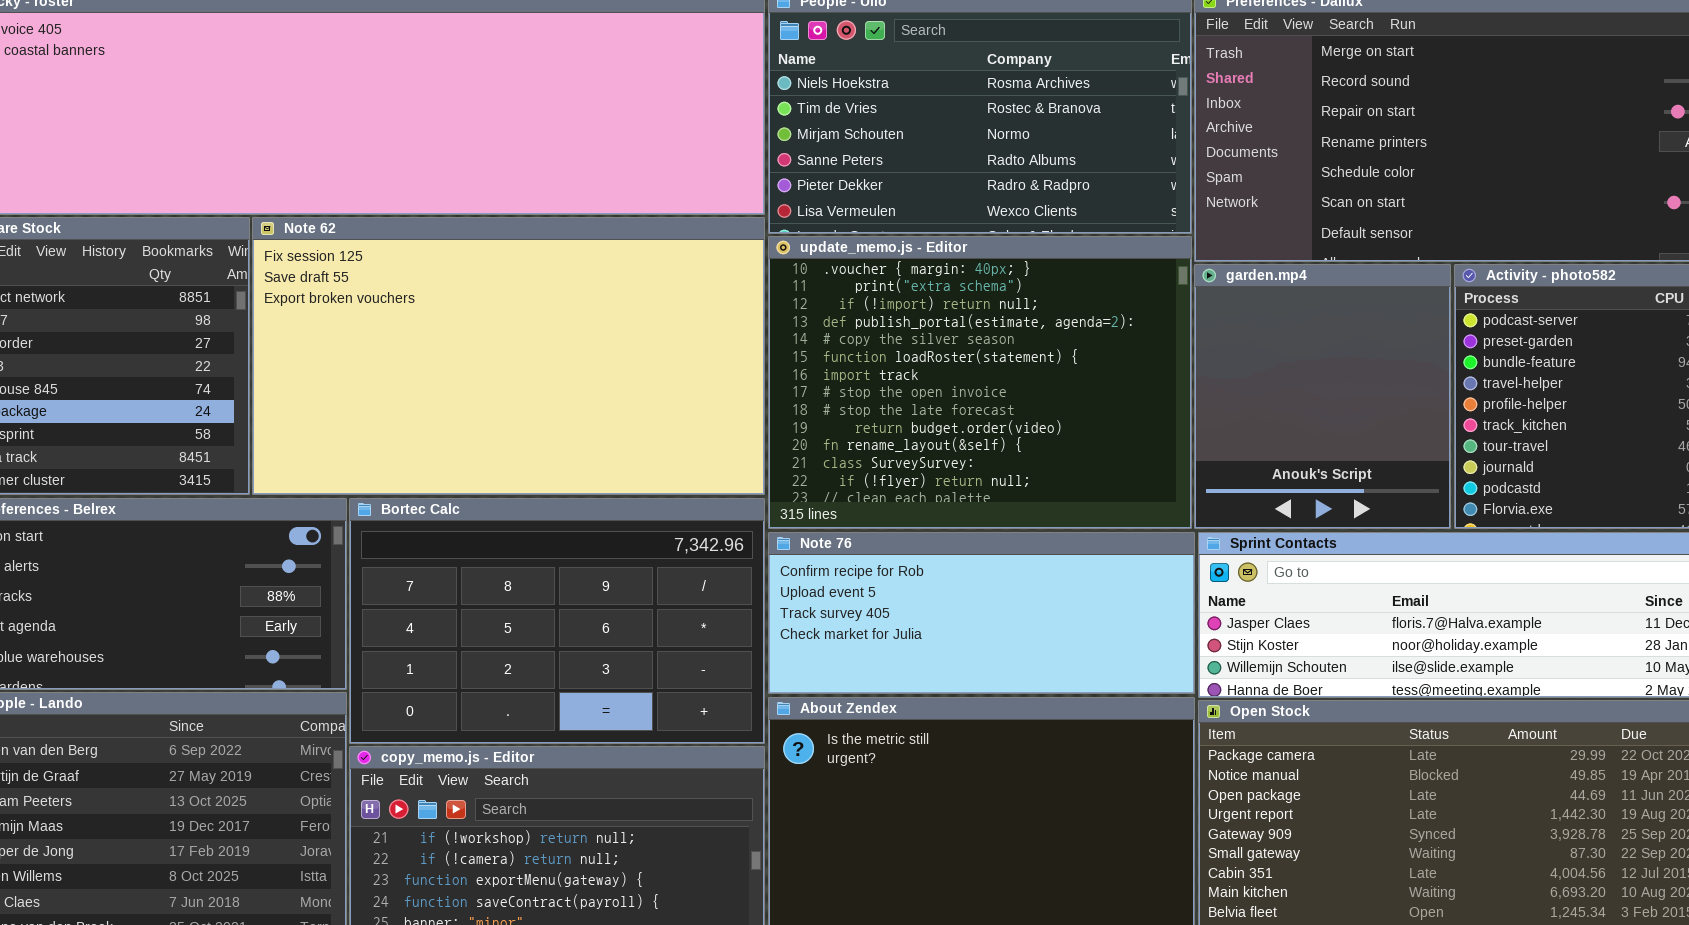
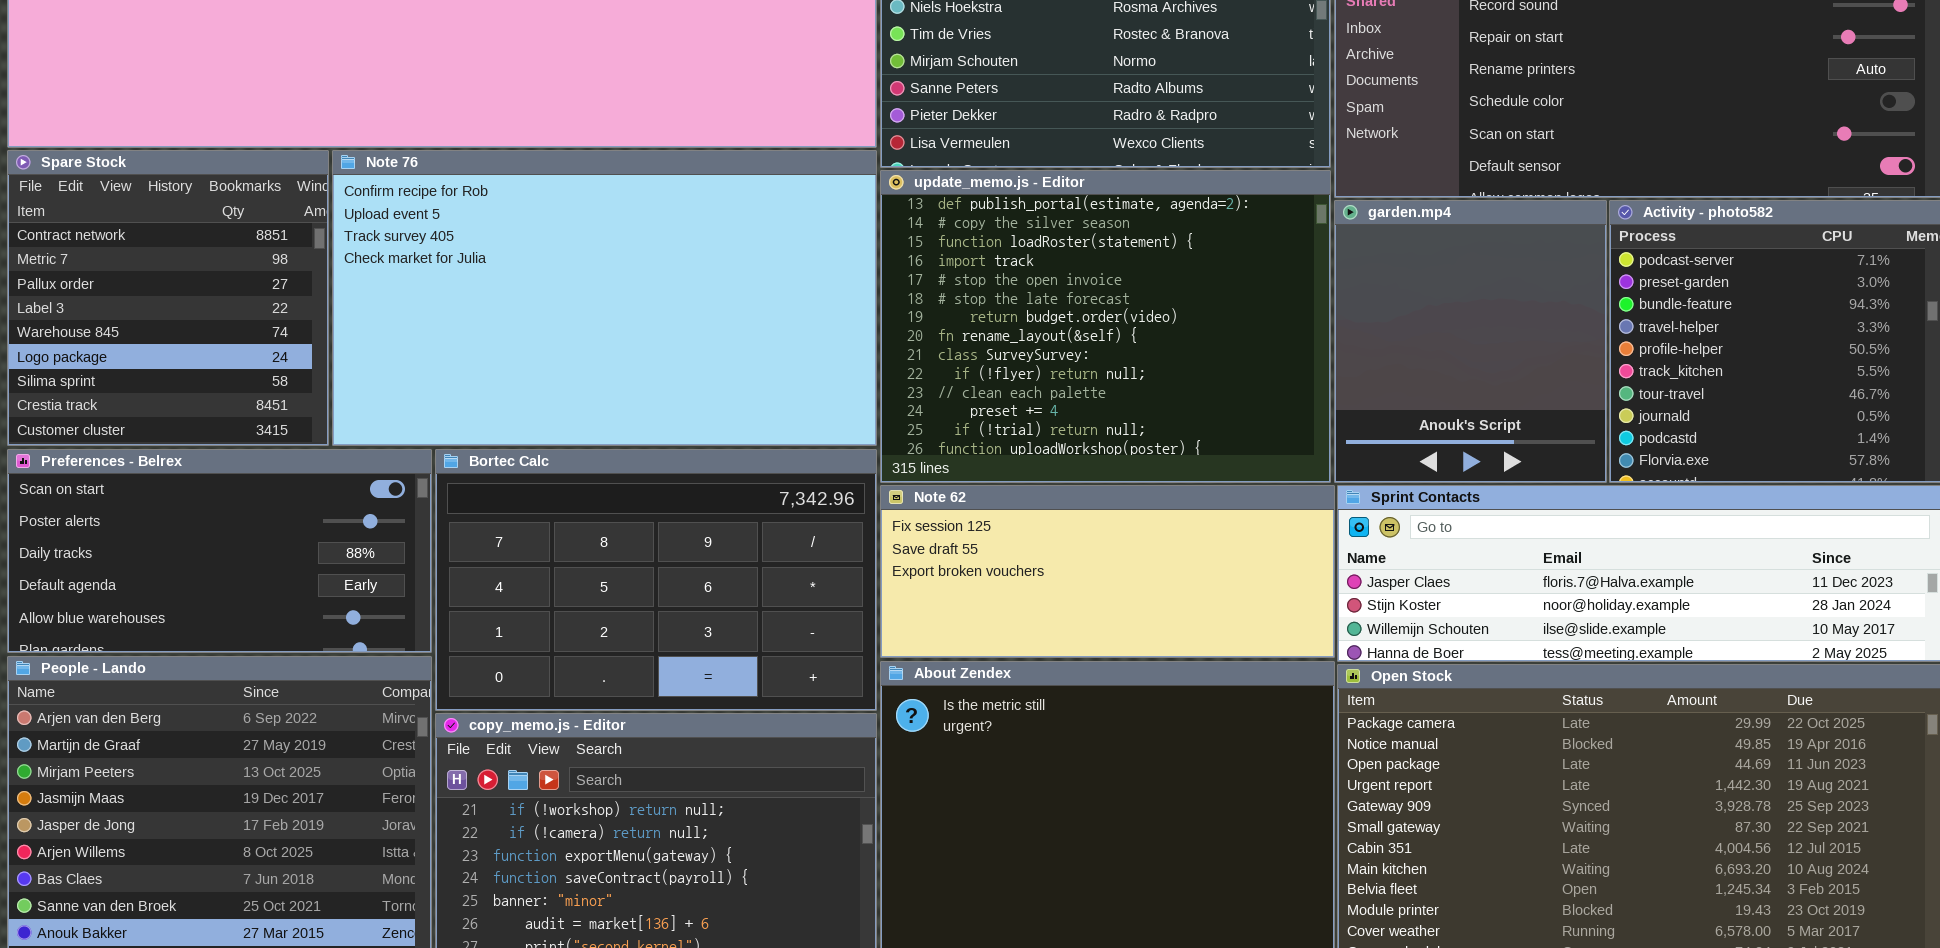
Note 62: [252,217,765,495] -> [880,485,1335,658], moved, resized
update_memo.js - Editor: [768,236,1192,529] -> [880,170,1331,483], scrolled down 3 rows
Note 76: [768,532,1195,694] -> [332,150,877,446], moved, resized

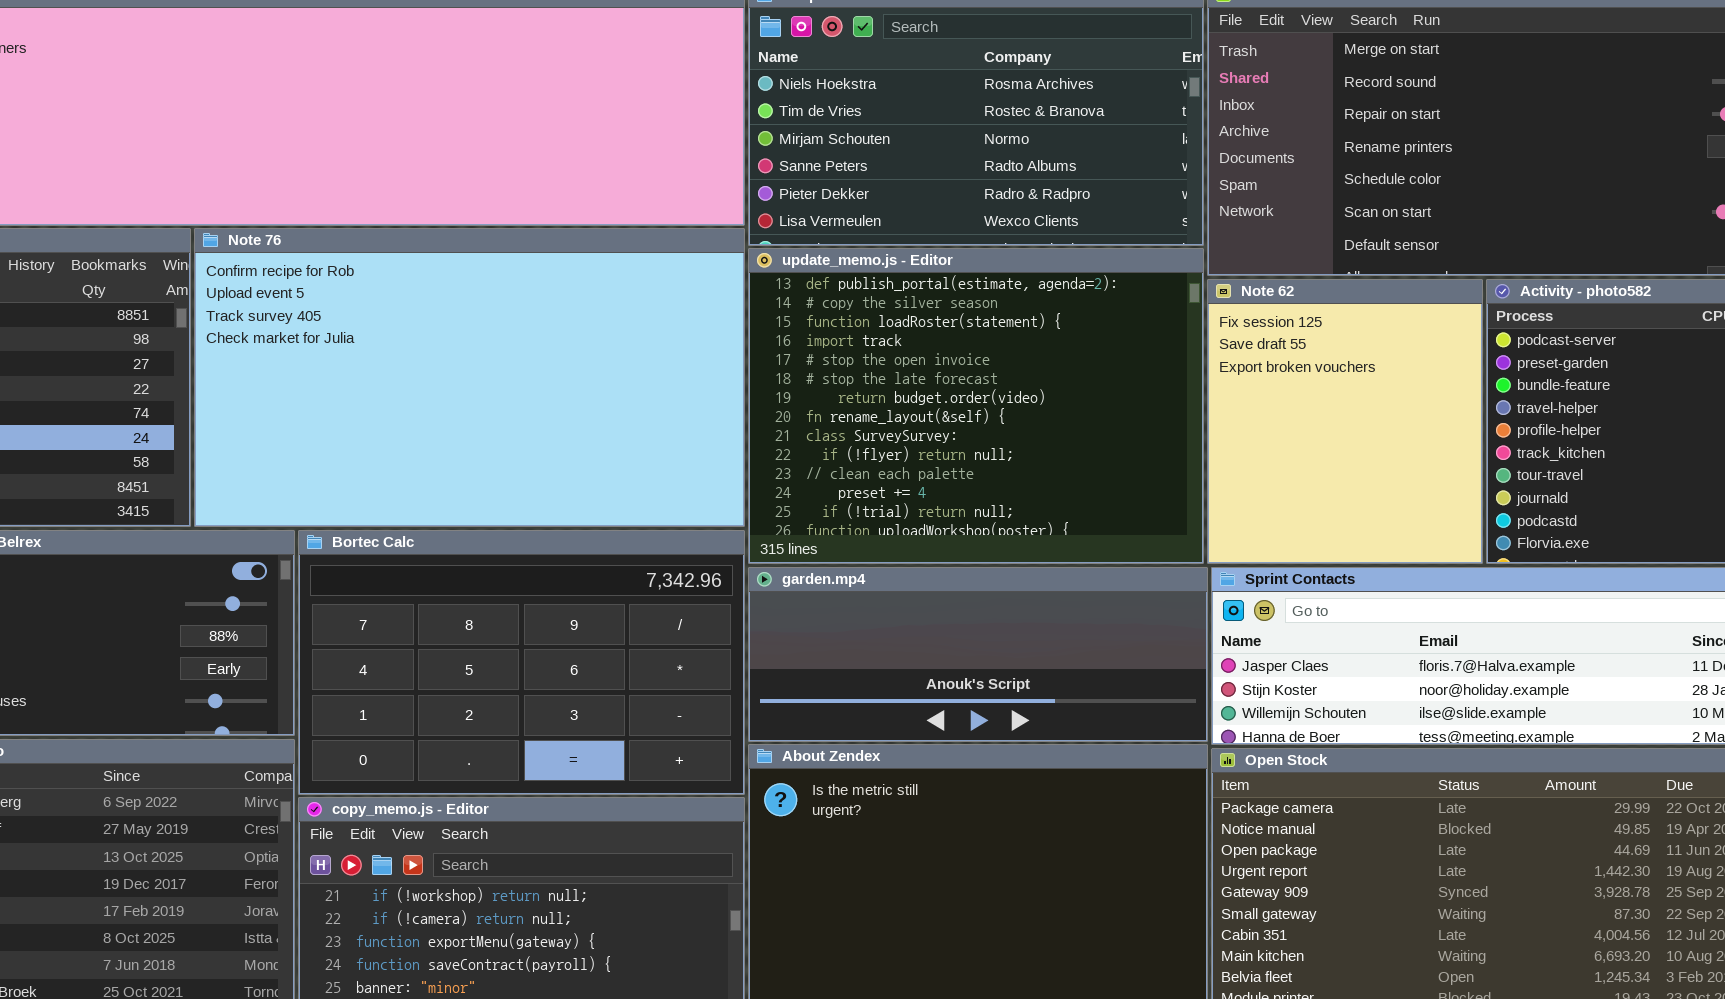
garden.mp4: [1334,200,1607,483] -> [748,567,1208,742], moved, resized
Note 62: [880,485,1335,658] -> [1207,279,1483,564], moved, resized

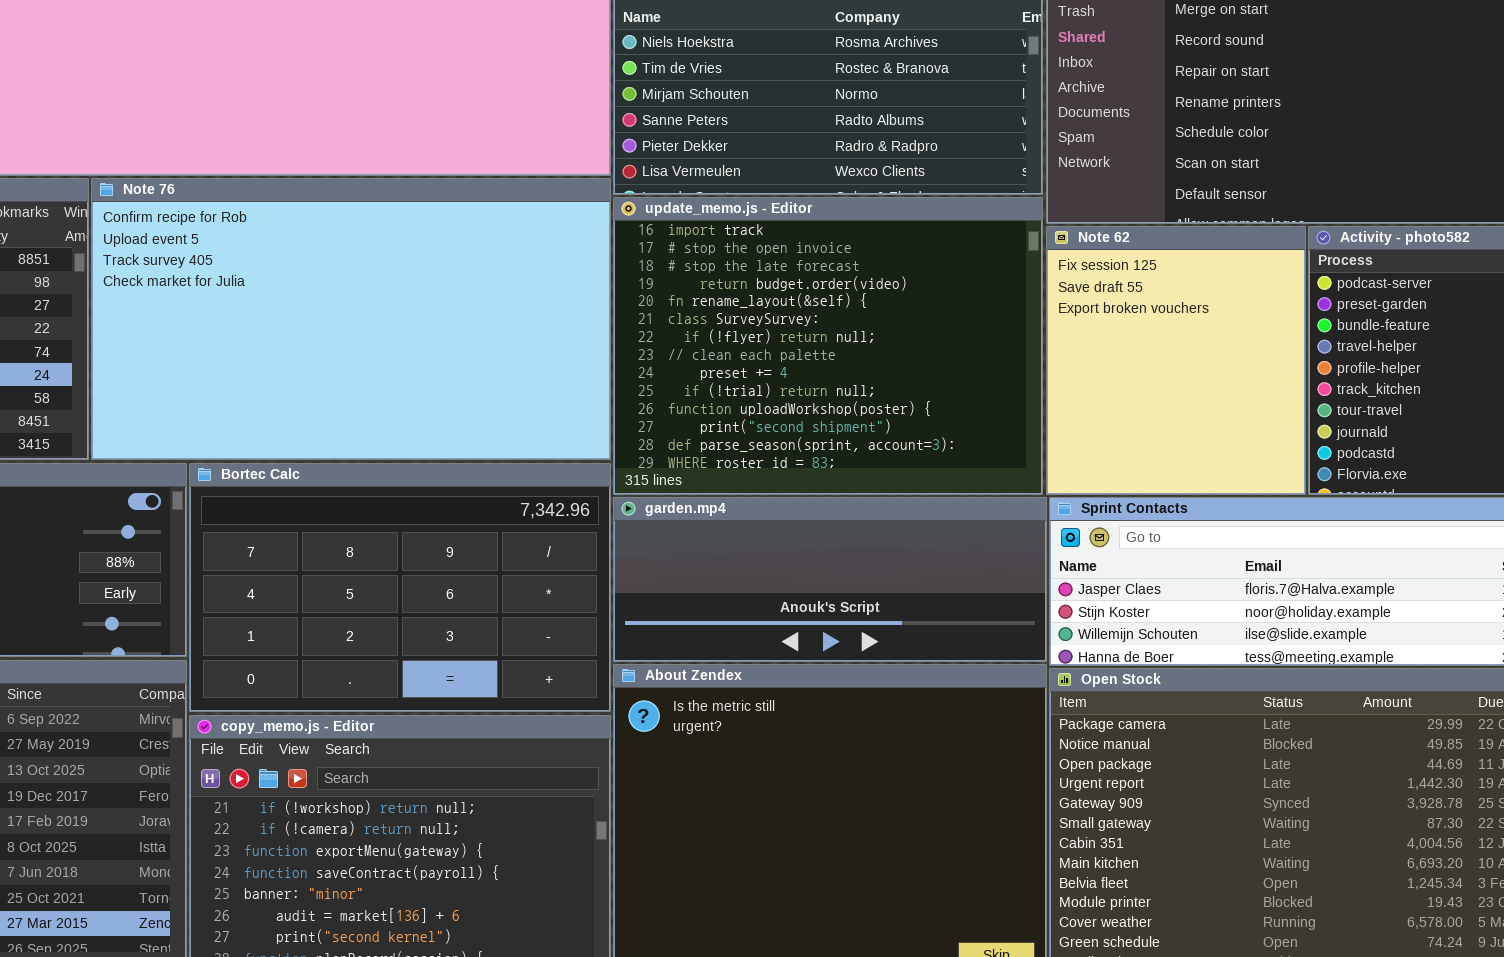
update_memo.js - Editor: [748,248,1204,564] -> [613,197,1043,495], scrolled down 3 rows

